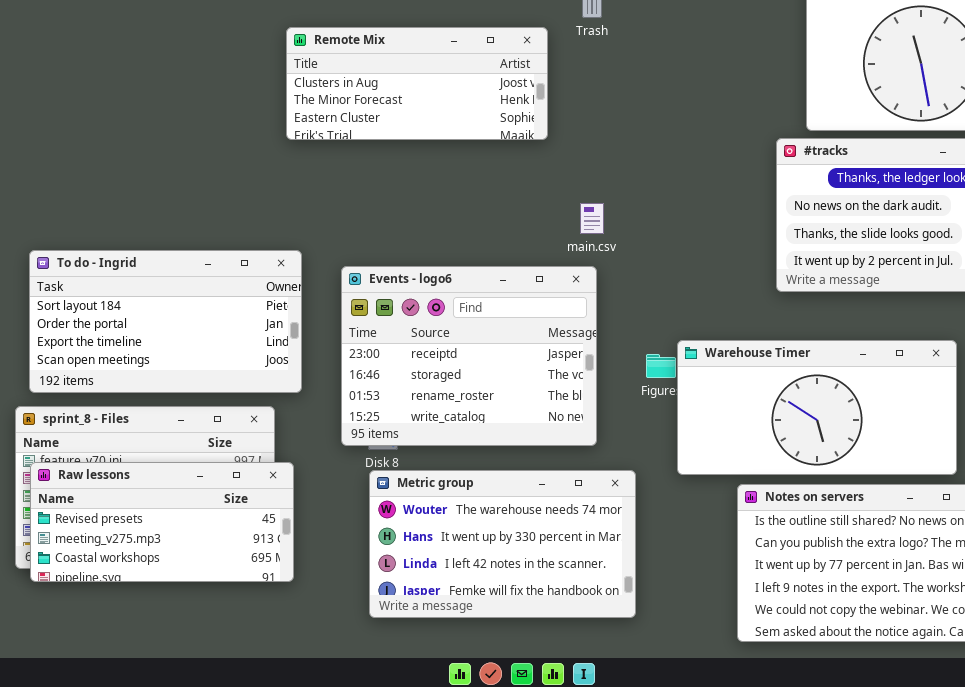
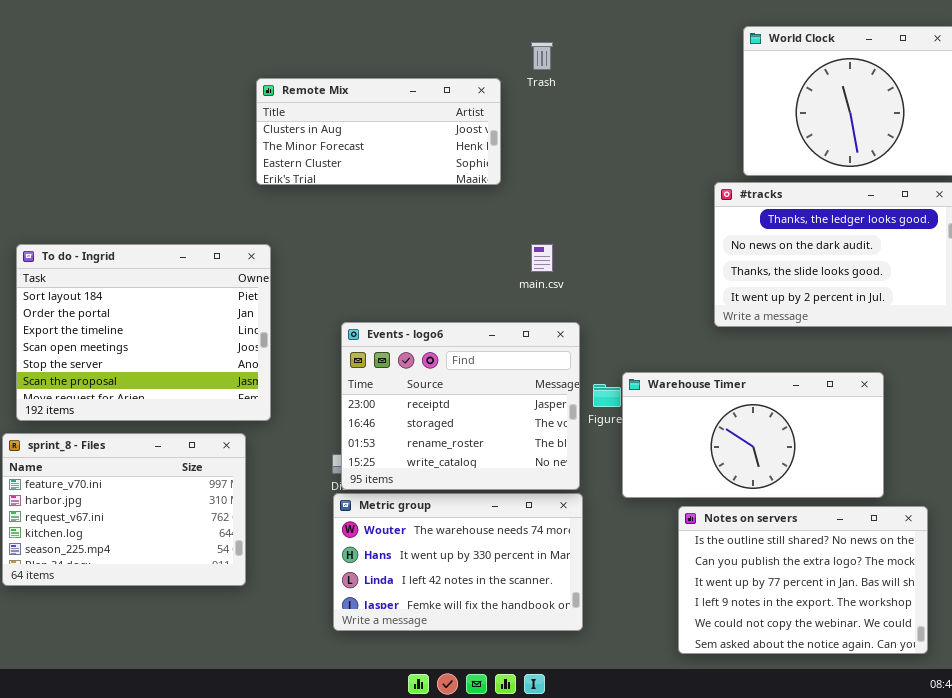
To do - Ingrid: [29,250,302,393] -> [16,244,271,421], resized
Events - logo6: [341,266,597,446] -> [341,322,580,490], moved
Raw lessons: [30,462,294,582] -> none, closed

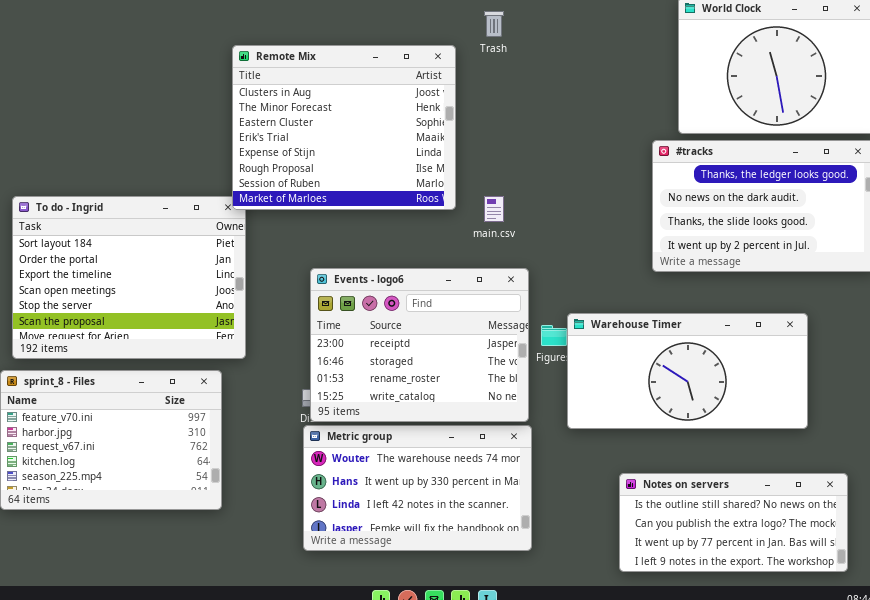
Remote Mix: [256,78,501,185] -> [232,45,456,210], resized
Notes on servers: [678,506,928,654] -> [619,473,848,572], resized

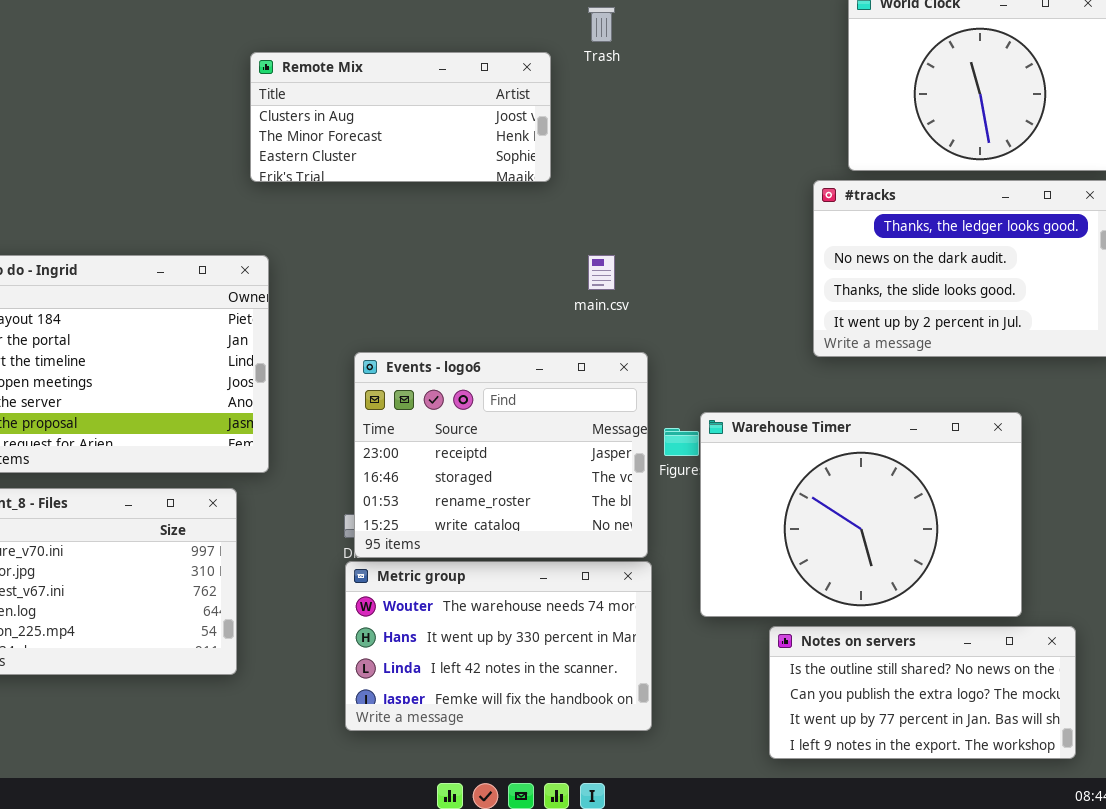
Remote Mix: [232,45,456,210] -> [250,52,551,182], resized
Warehouse Timer: [567,313,808,429] -> [700,412,1022,617], resized

